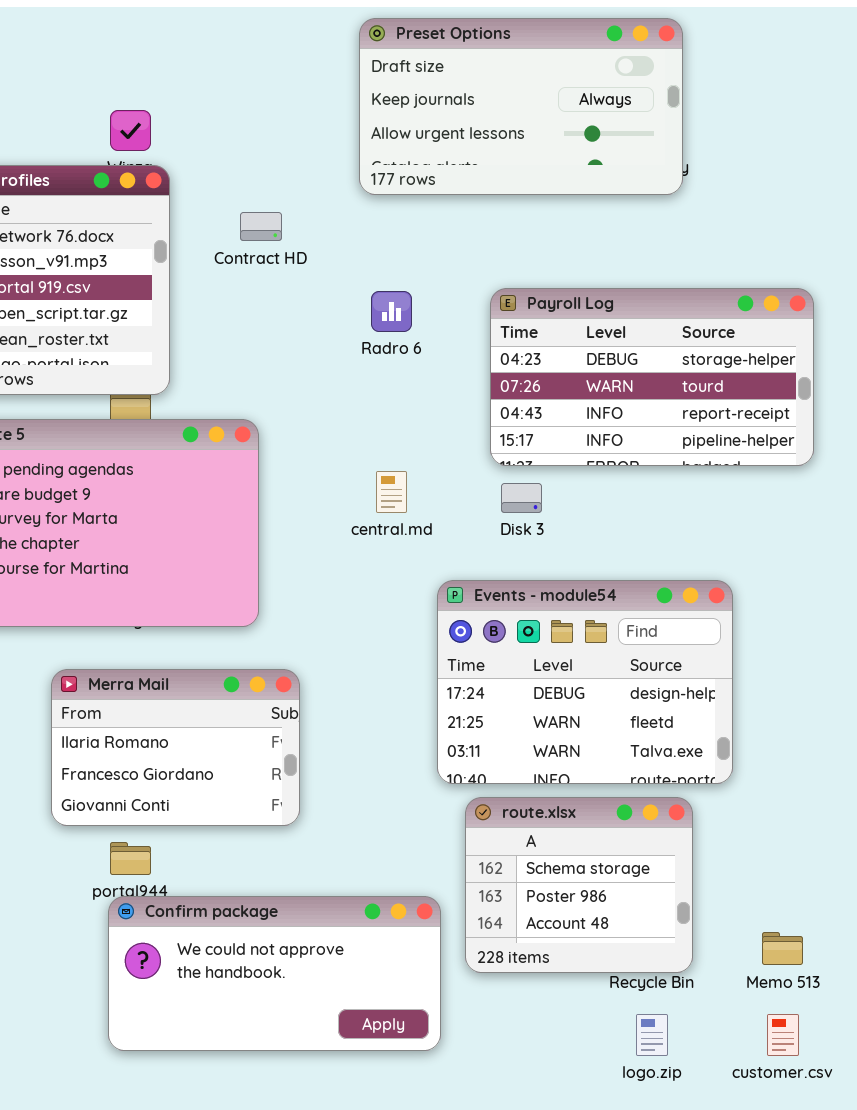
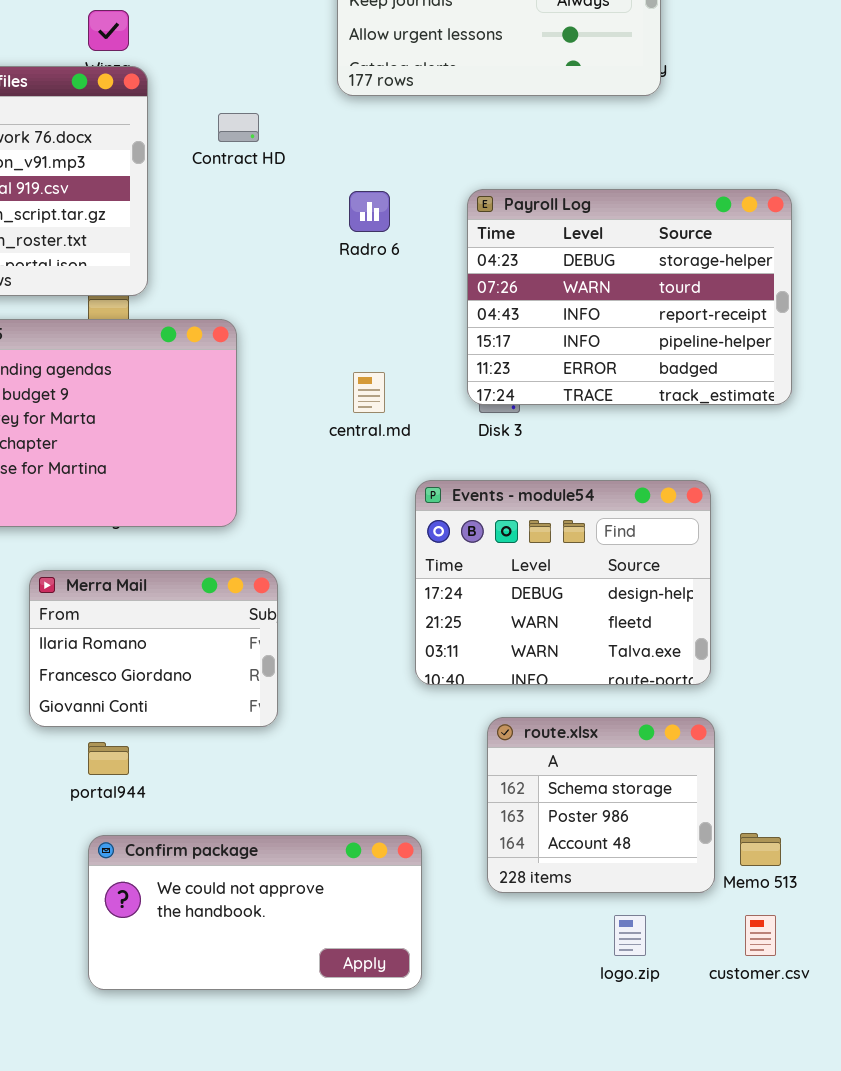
Payroll Log: [490,288,814,466] -> [467,189,792,405], resized
route.xlsx: [465,797,693,973] -> [487,717,715,893], moved
Confirm package: [108,896,441,1051] -> [88,835,422,990], moved

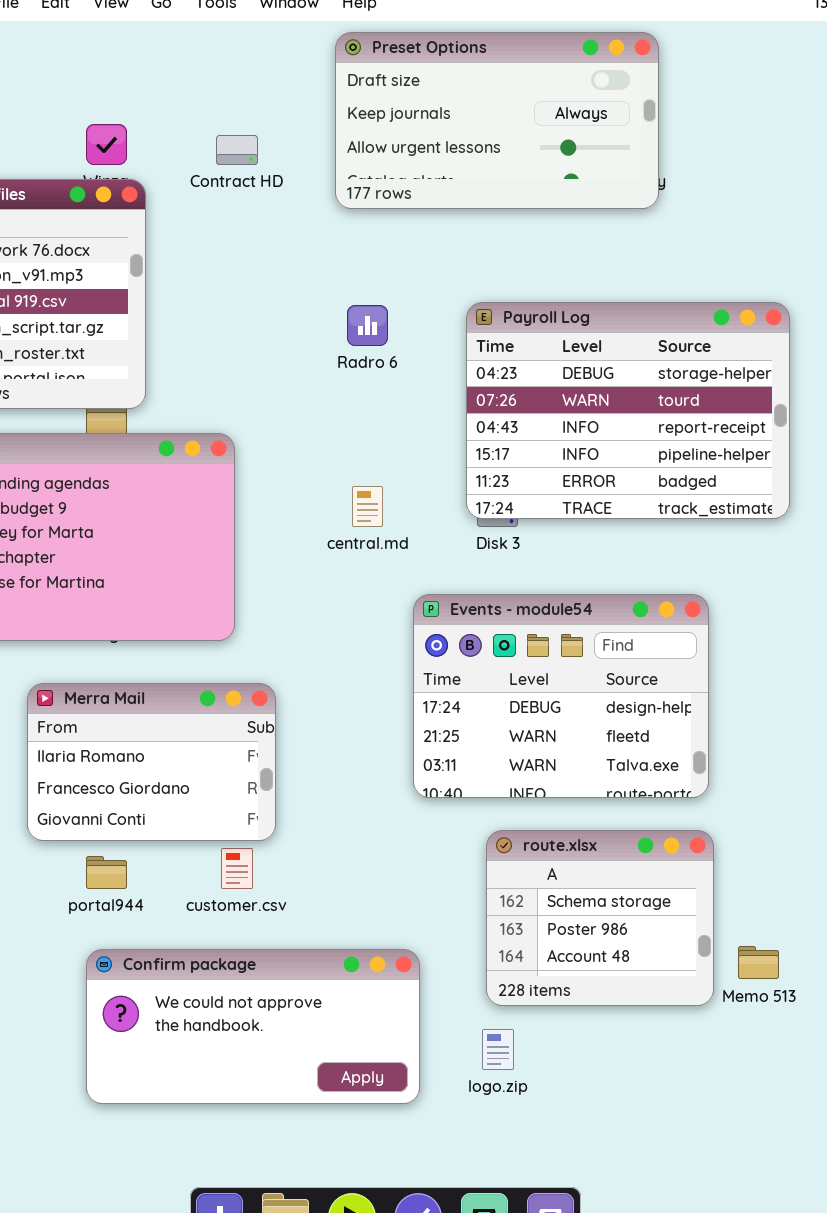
Contract HD: [218,113,259,142] -> [216,135,258,165], moved
logo.zip: [614,915,646,956] -> [482,1029,514,1070], moved
customer.csv: [745,915,776,956] -> [221,848,253,889], moved

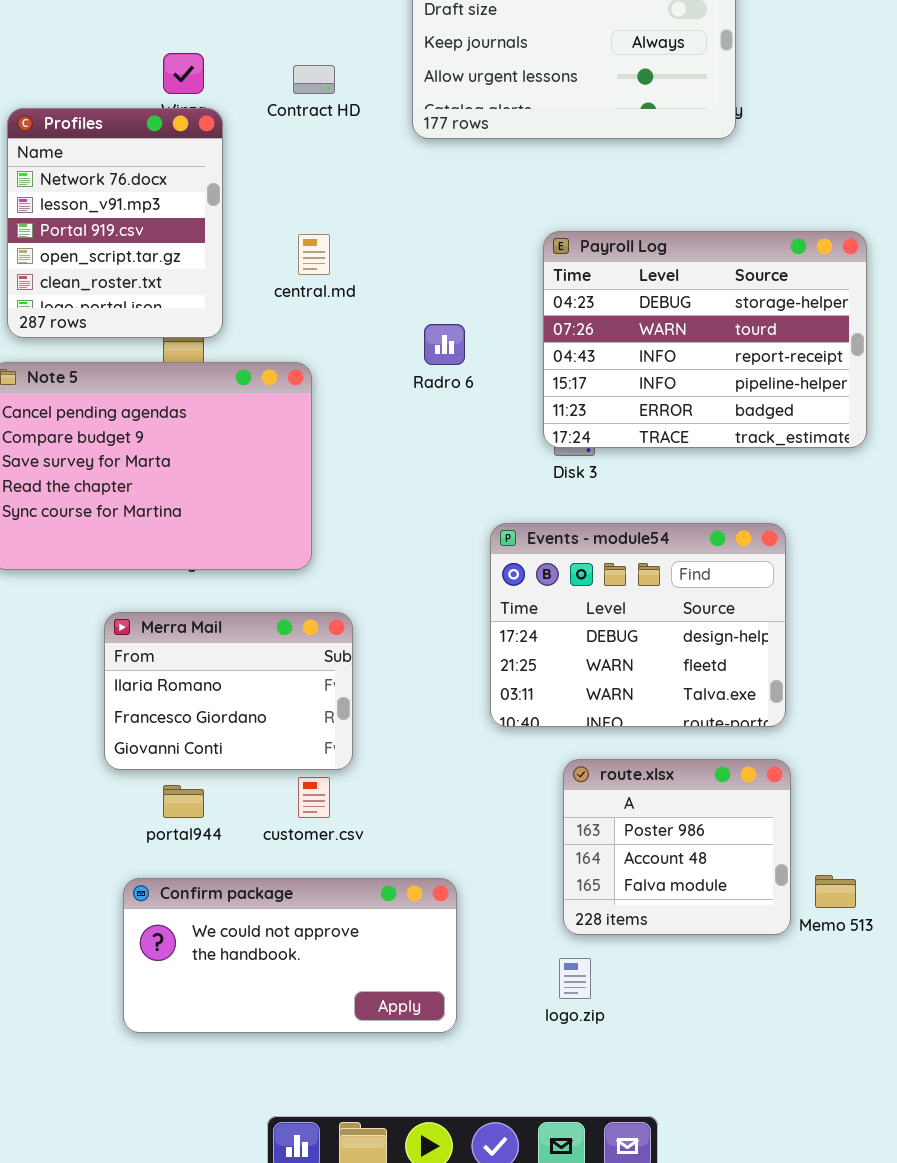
Radro 6: [347,305,388,346] -> [424,324,465,365], moved
central.md: [352,486,383,527] -> [298,234,330,275], moved
route.xlsx: [486,830,714,1006] -> [563,759,791,935], scrolled down 1 row
Confirm package: [86,949,420,1104] -> [123,878,457,1033], moved

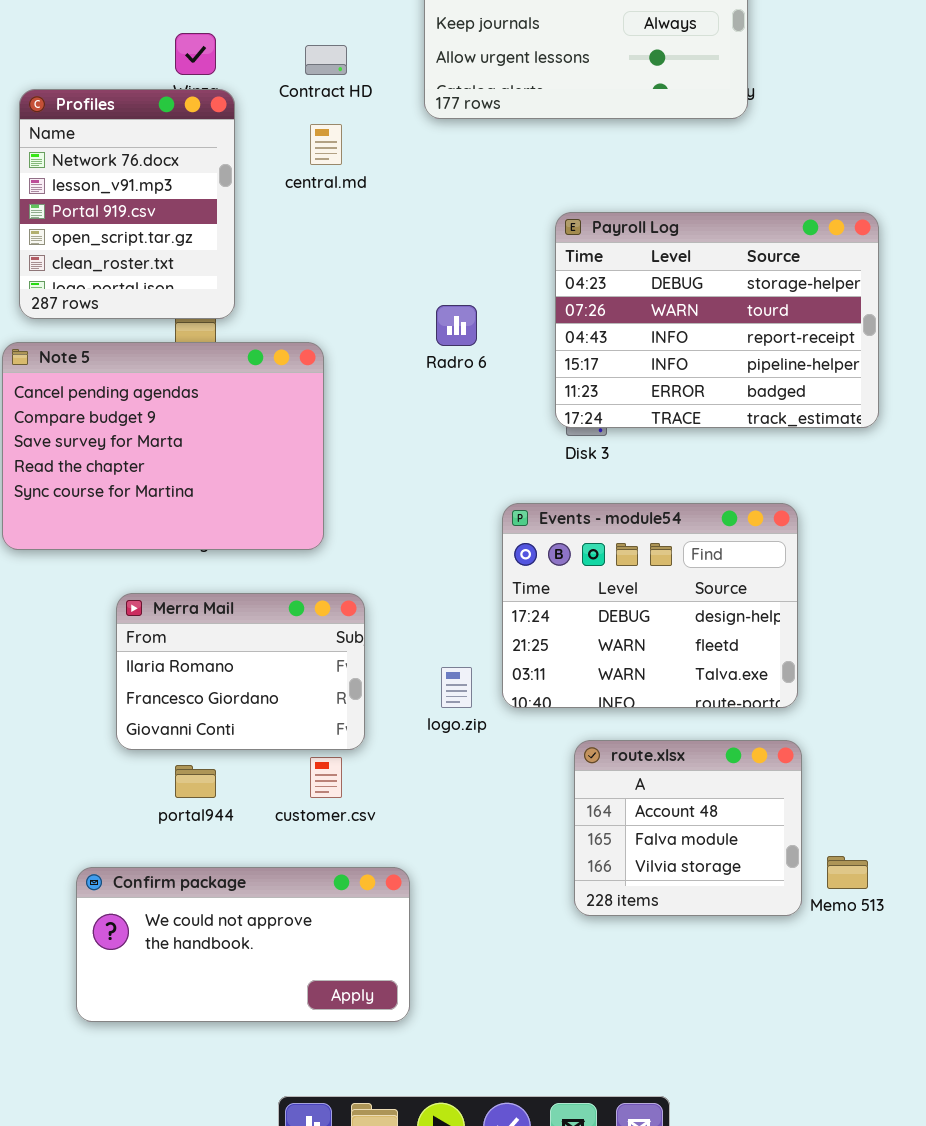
central.md: [298,234,330,275] -> [310,124,342,165], moved
route.xlsx: [563,759,791,935] -> [574,740,802,916], scrolled down 1 row
Confirm package: [123,878,457,1033] -> [76,867,410,1022], moved
logo.zip: [559,958,591,999] -> [441,667,472,708], moved

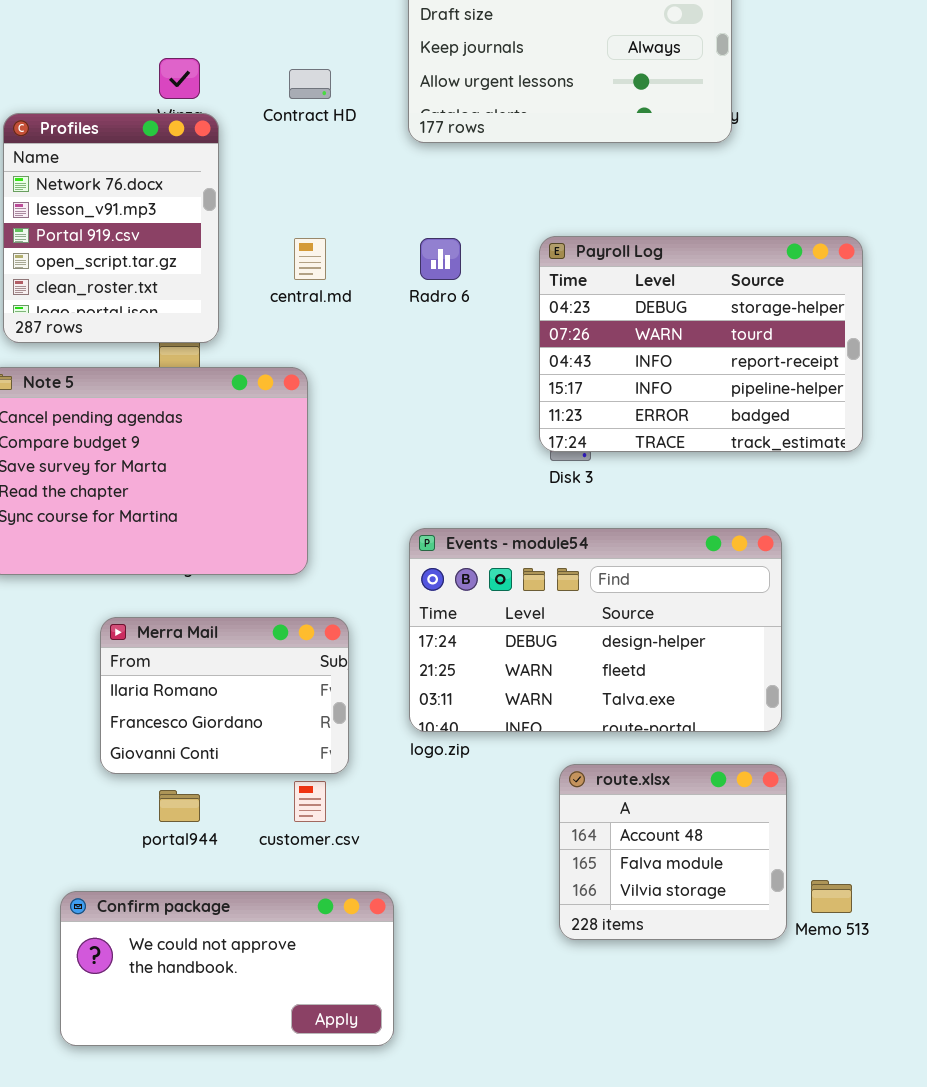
central.md: [310,124,342,165] -> [294,238,326,280], moved
Radro 6: [436,305,477,346] -> [420,238,461,280], moved
Events - module54: [502,503,798,708] -> [409,528,782,732], resized

